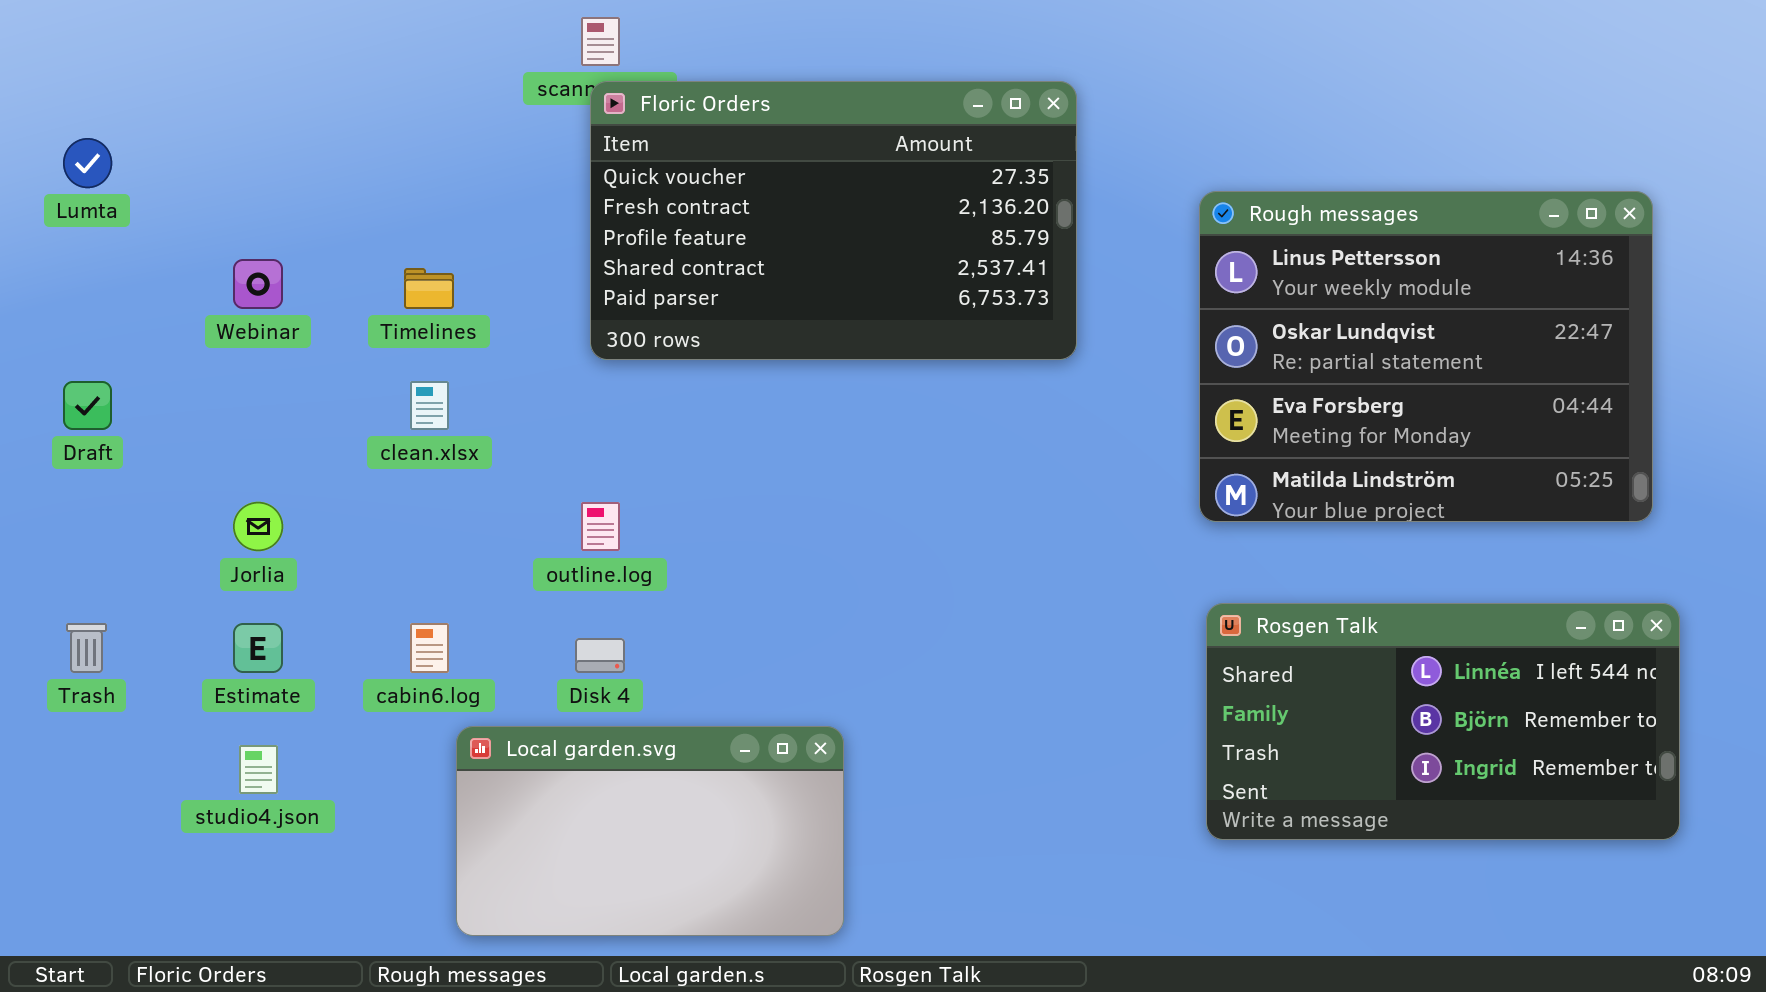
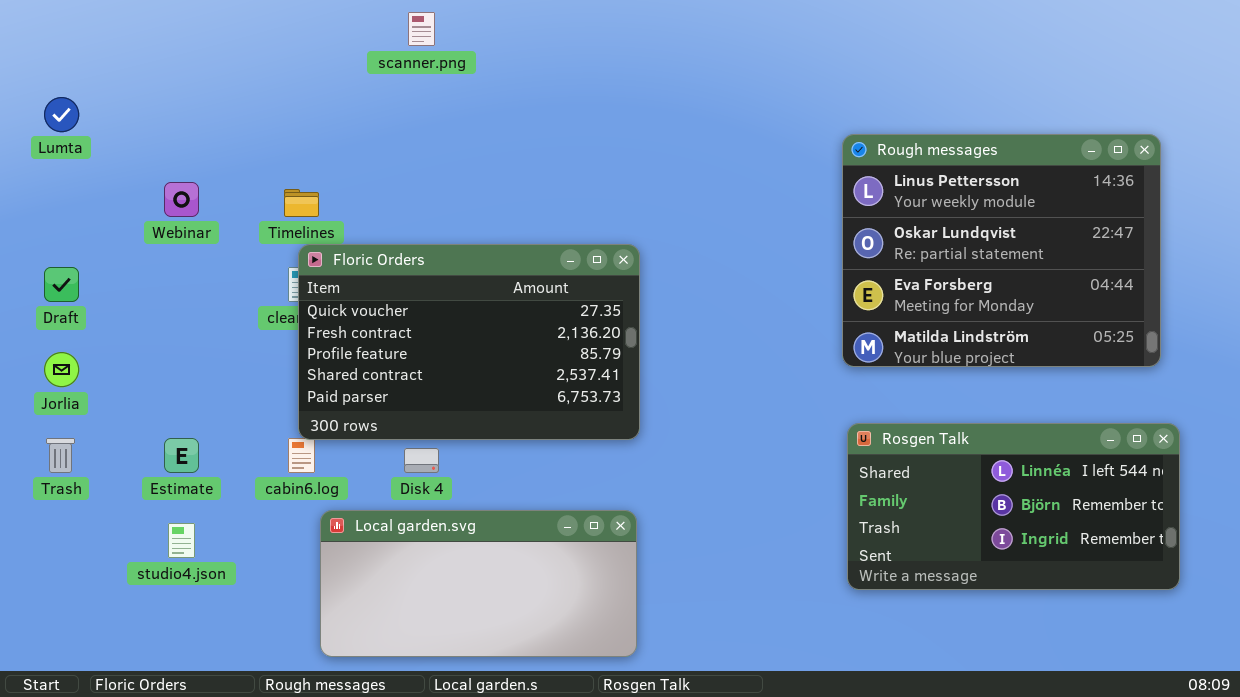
Floric Orders: [590,81,1077,360] -> [298,244,640,440], moved
Jorlia: [233,502,283,551] -> [44,352,79,387], moved
Local garden.svg: [456,726,844,936] -> [320,510,637,657], resized

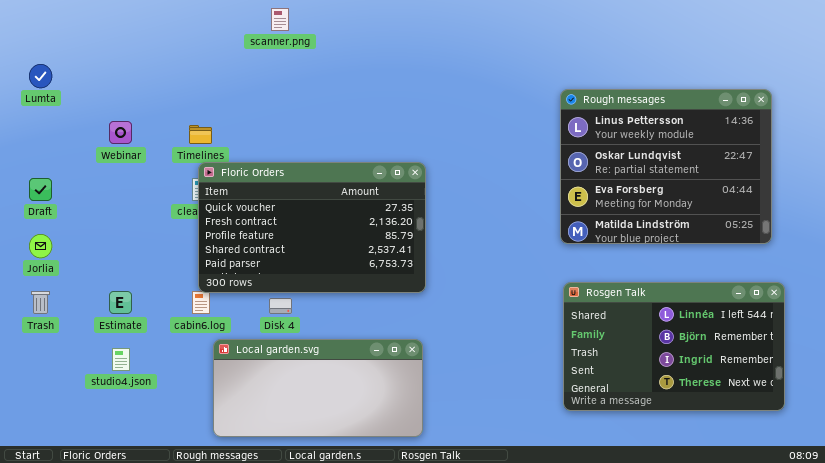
Rosgen Talk: [847,423,1180,590] -> [563,282,785,411], resized

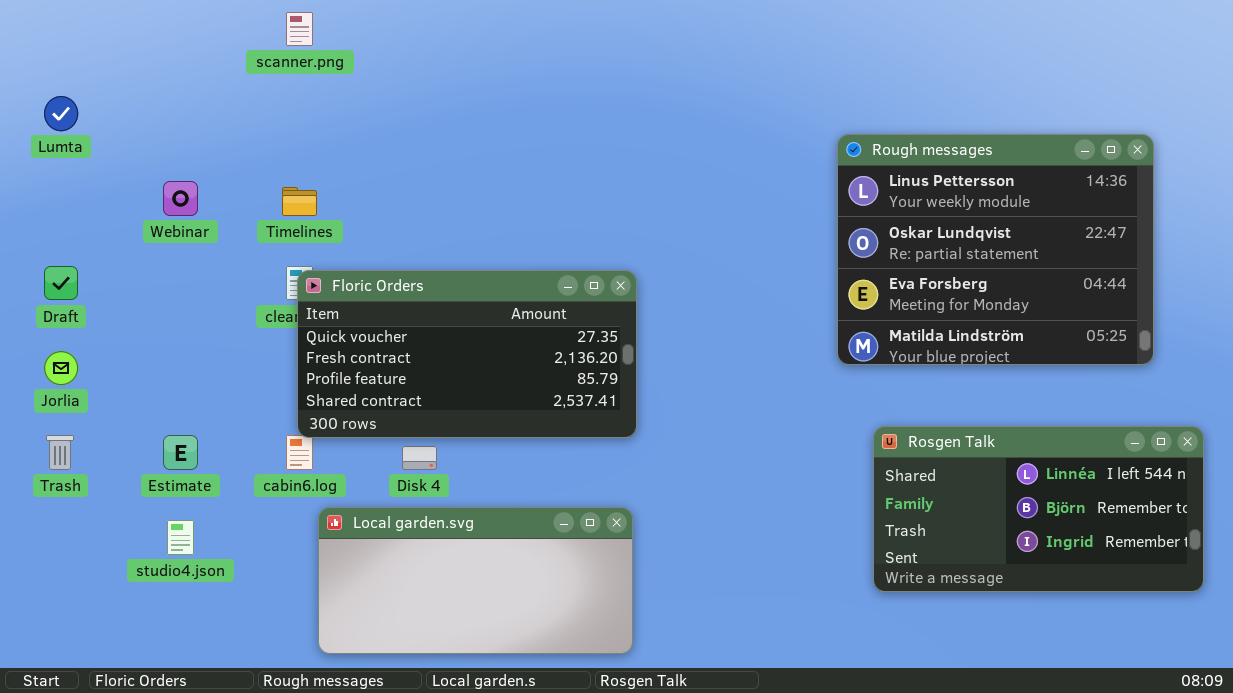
scanner.png: [271,8,289,31] -> [286,12,313,46], moved
Floric Orders: [198,162,426,293] -> [297,270,637,438], resized
Rosgen Talk: [563,282,785,411] -> [873,426,1204,592], moved, resized

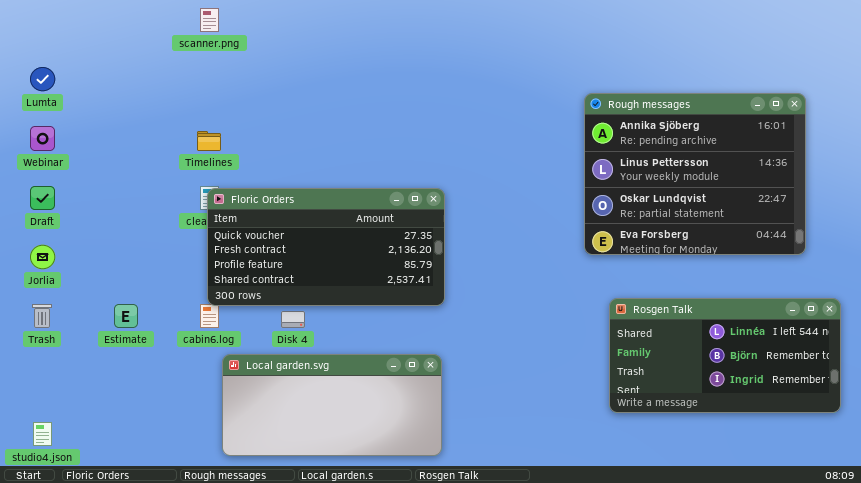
Rough messages: [837,134,1154,365] -> [584,93,806,255], scrolled up 1 row
Webinar: [163,181,198,216] -> [30,126,55,151], moved
studio4.json: [167,520,194,555] -> [33,422,52,446], moved

